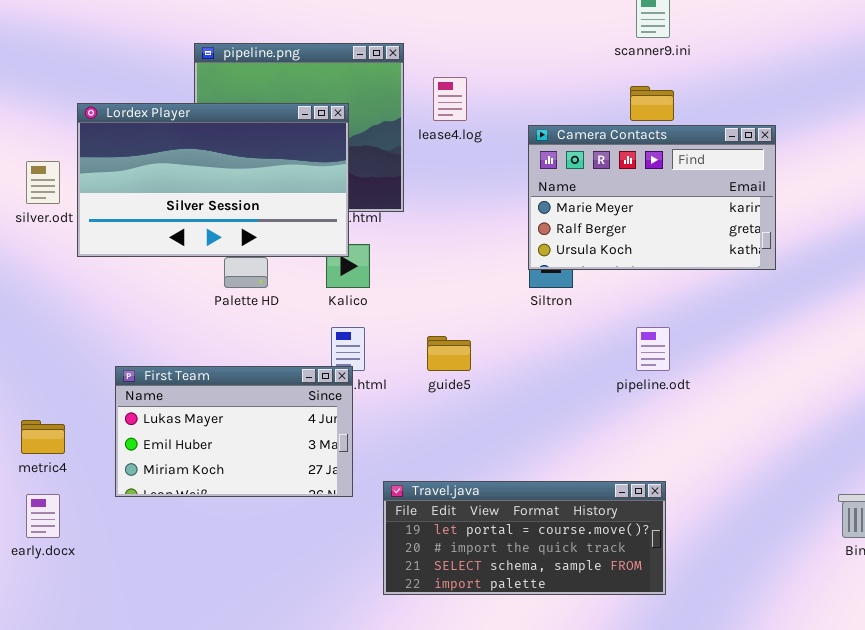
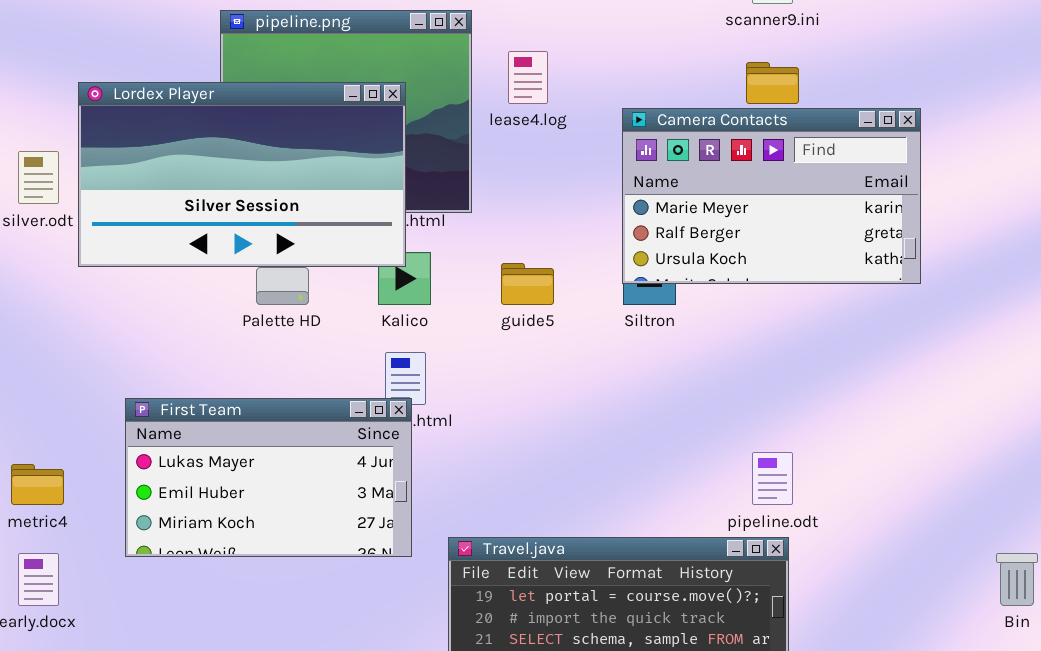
pipeline.odt: [636,327,670,371] -> [752,452,793,505], moved
guide5: [427,336,471,371] -> [501,263,554,305], moved

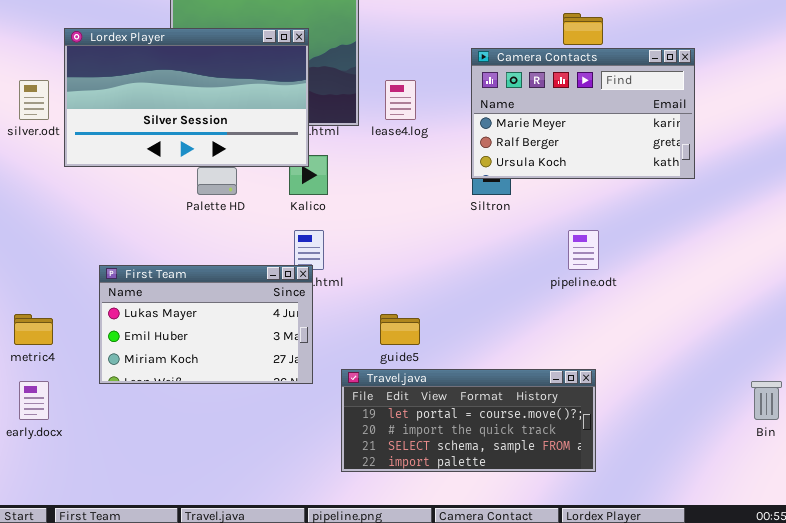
lease4.log: [508,51,548,104] -> [385,80,416,120], moved
guide5: [501,263,554,305] -> [380,314,420,345], moved
pipeline.odt: [752,452,793,505] -> [568,230,599,270], moved

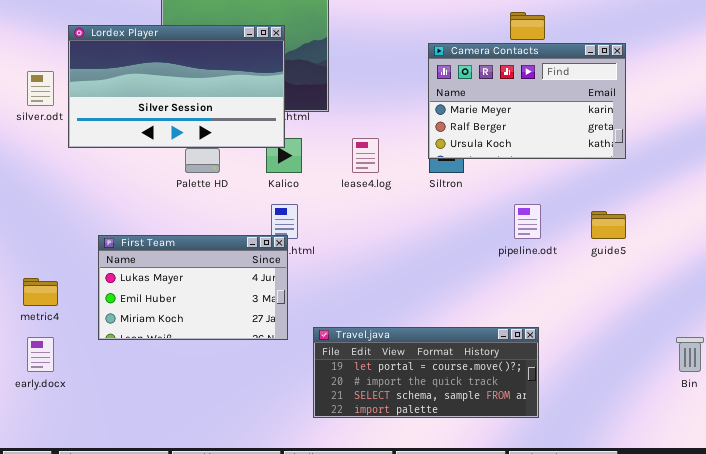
lease4.log: [385,80,416,120] -> [352,138,379,173], moved
guide5: [380,314,420,345] -> [591,211,626,239], moved

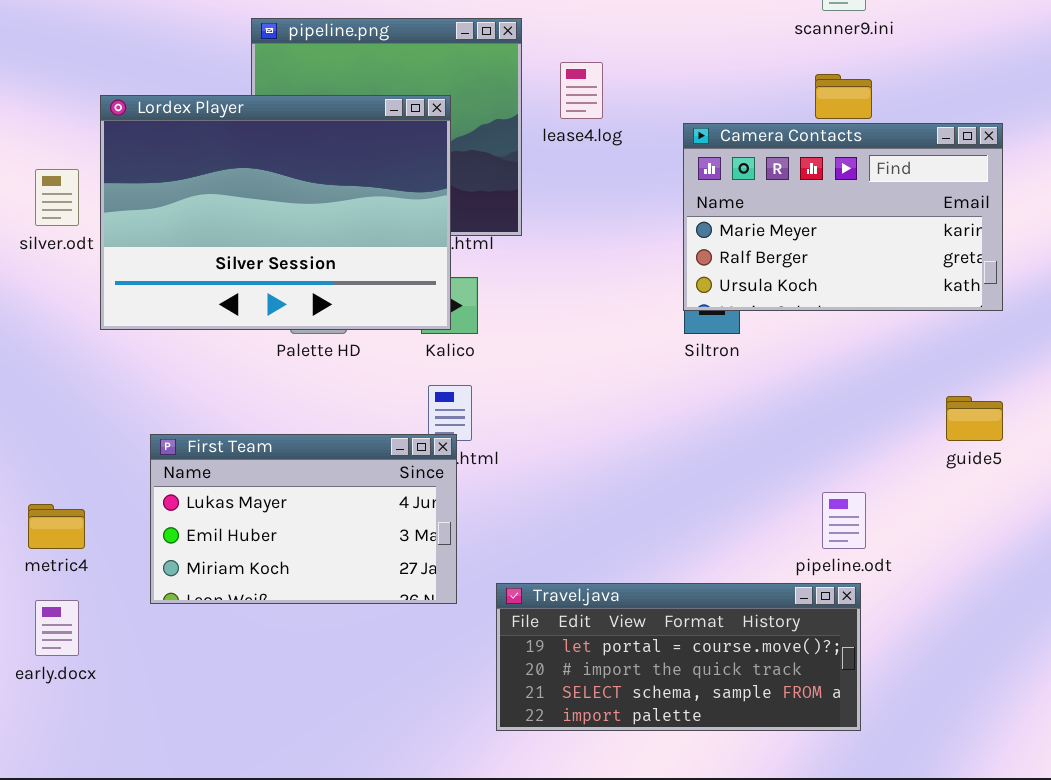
Lordex Player: [68,25,285,148] -> [100,95,451,330], resized
lease4.log: [352,138,379,173] -> [560,62,603,119], moved
pipeline.odt: [514,204,541,239] -> [822,492,866,549], moved

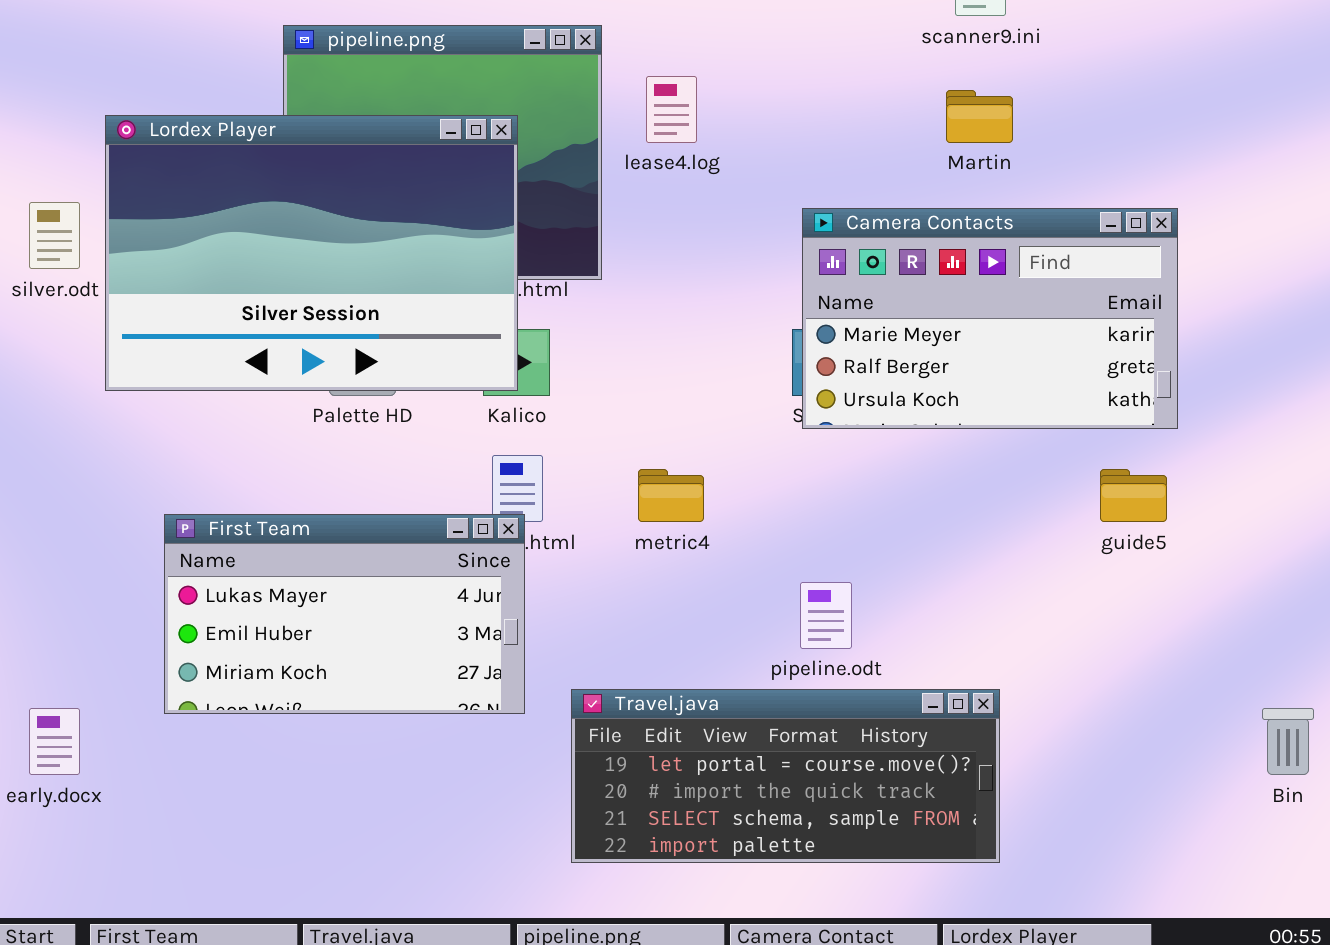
Camera Contacts: [683,123,1003,311] -> [802,208,1178,429], moved
pipeline.odt: [822,492,866,549] -> [800,582,852,649], moved
metric4: [28,504,85,549] -> [638,469,704,522], moved

